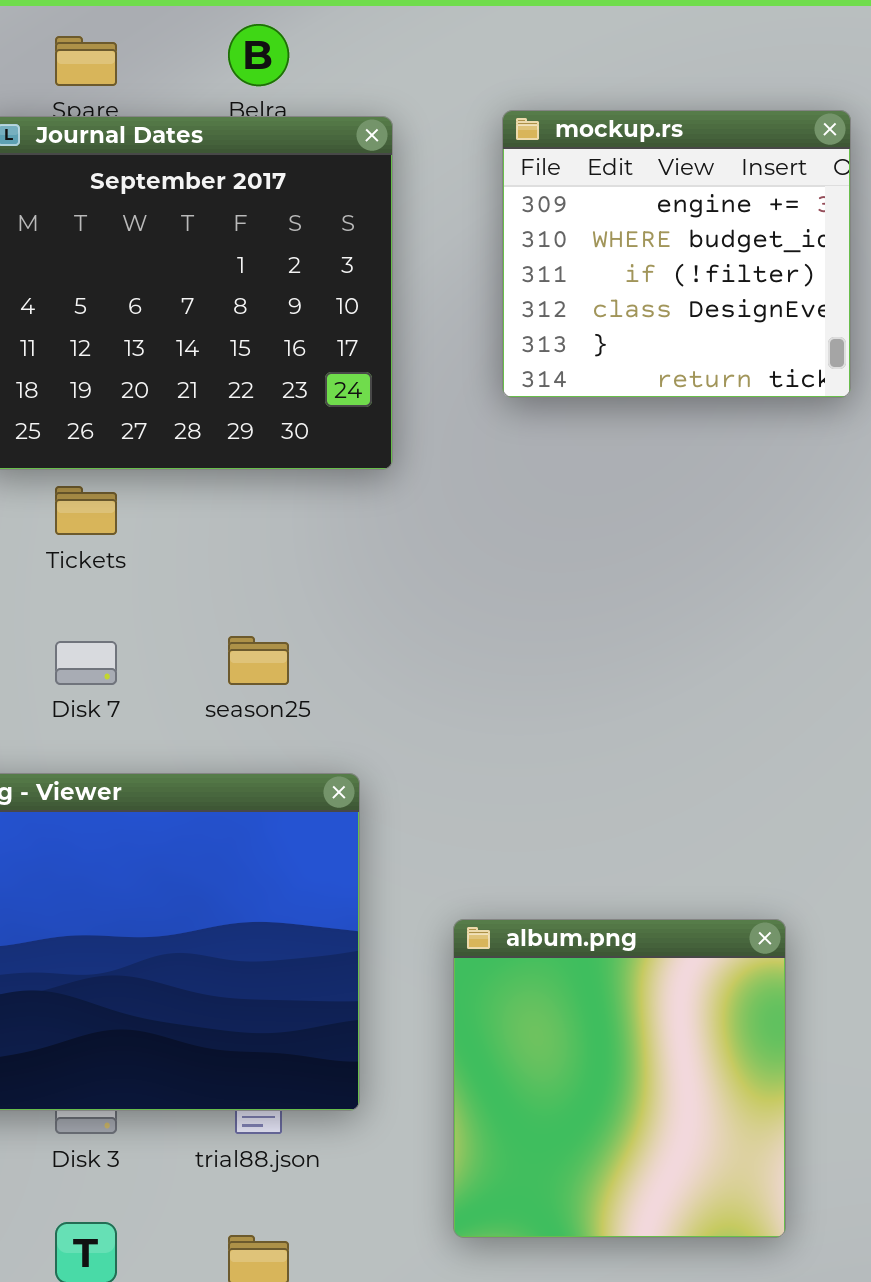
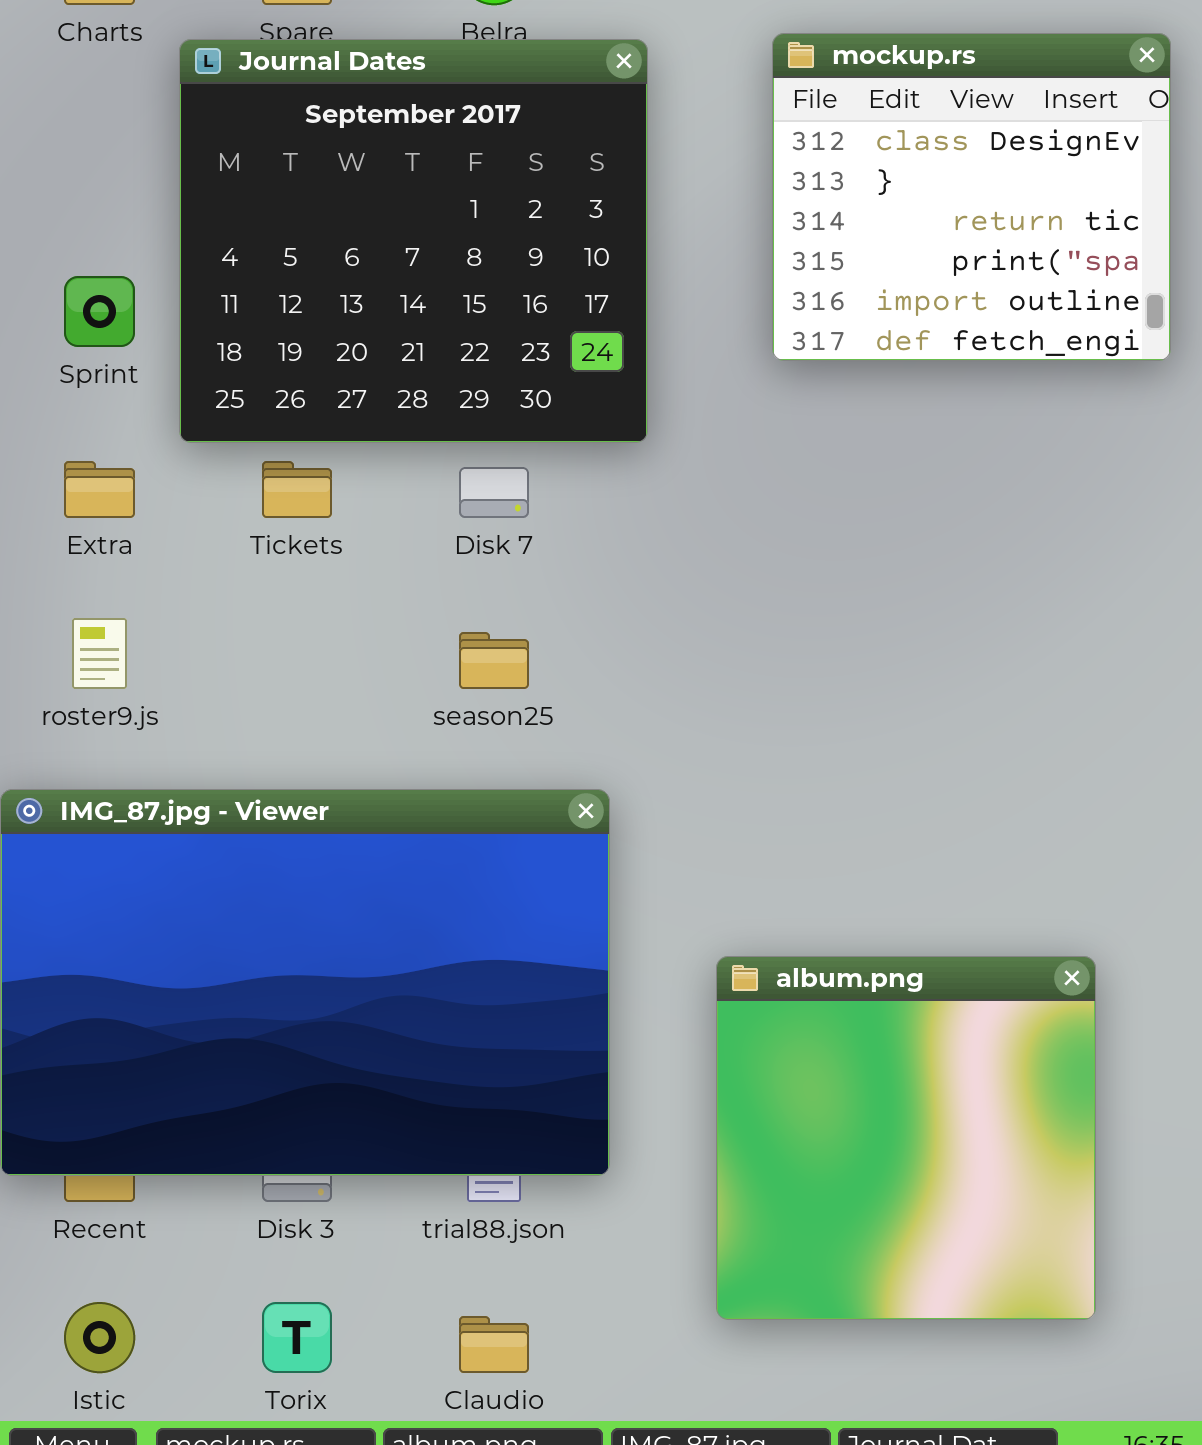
mockup.rs: [502,110,851,398] -> [772,33,1171,361], scrolled down 3 rows
Disk 7: [55,641,117,685] -> [459,467,529,518], moved

